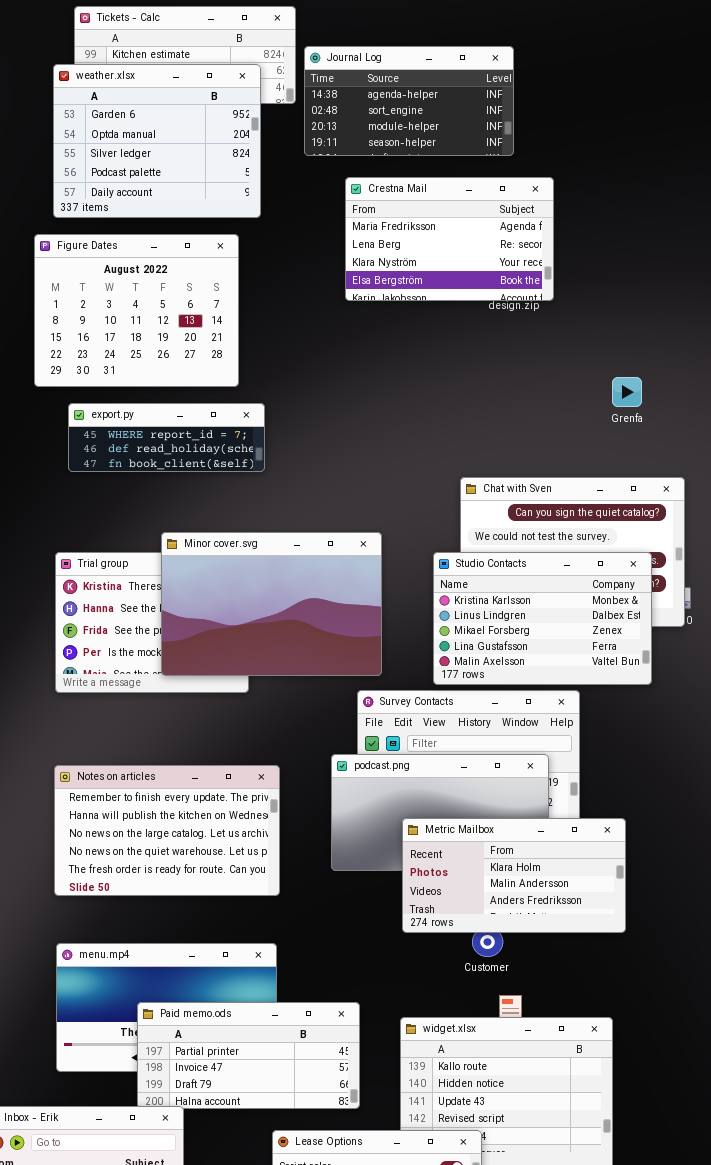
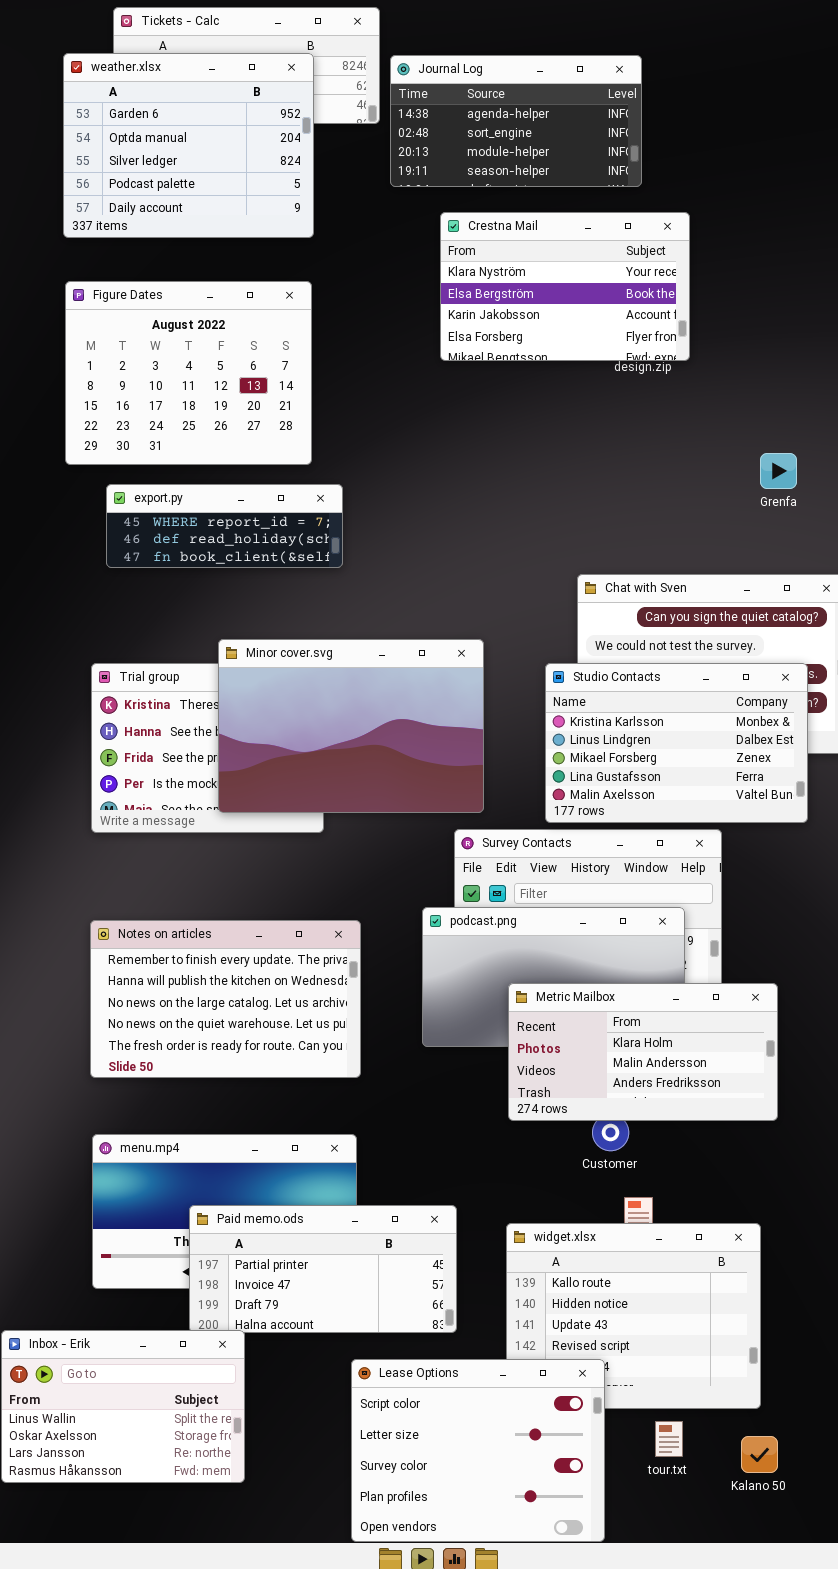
weather.xlsx: [53,64,261,218] -> [63,53,314,238], moved
Crestna Mail: [345,177,554,301] -> [440,212,690,361], scrolled down 2 rows

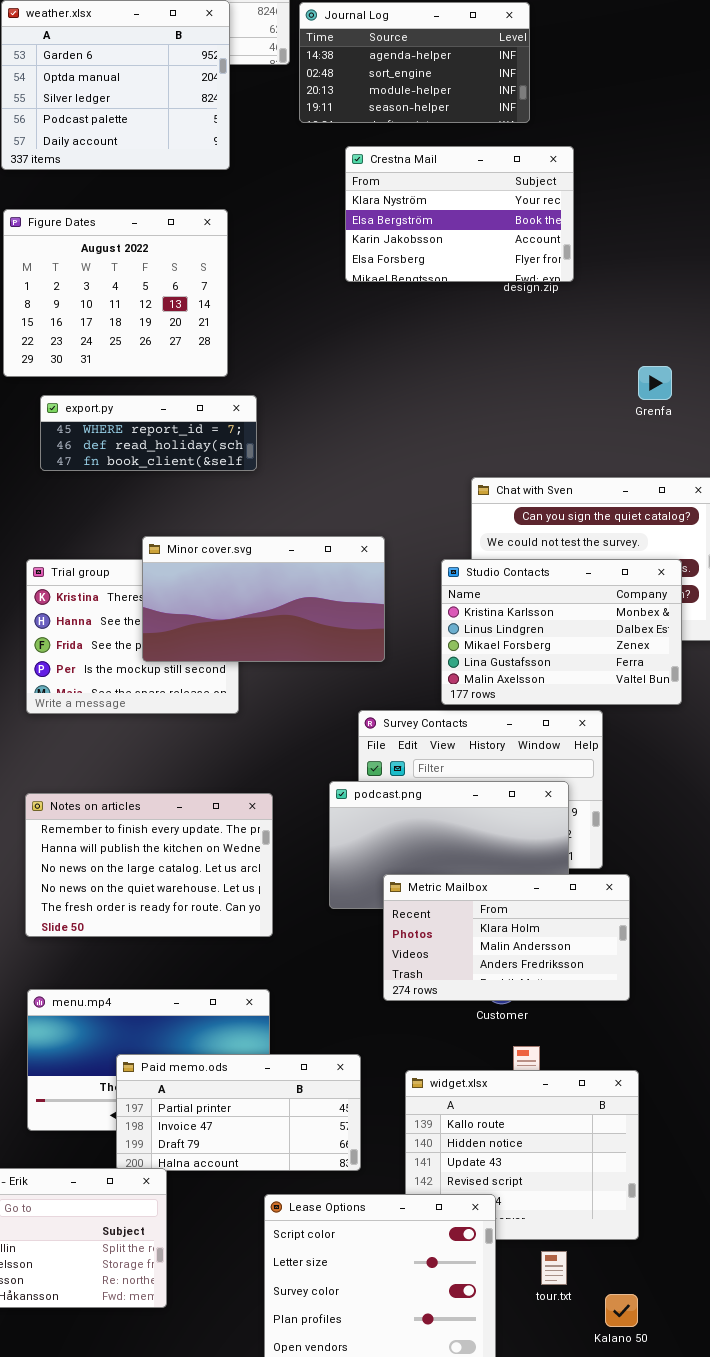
Minor cover.svg: [218,639,484,813] -> [142,536,385,662], resized
Metric Mailbox: [508,983,778,1121] -> [383,874,630,1001], moved
Kalano 50: [741,1436,778,1473] -> [605,1294,638,1327], moved

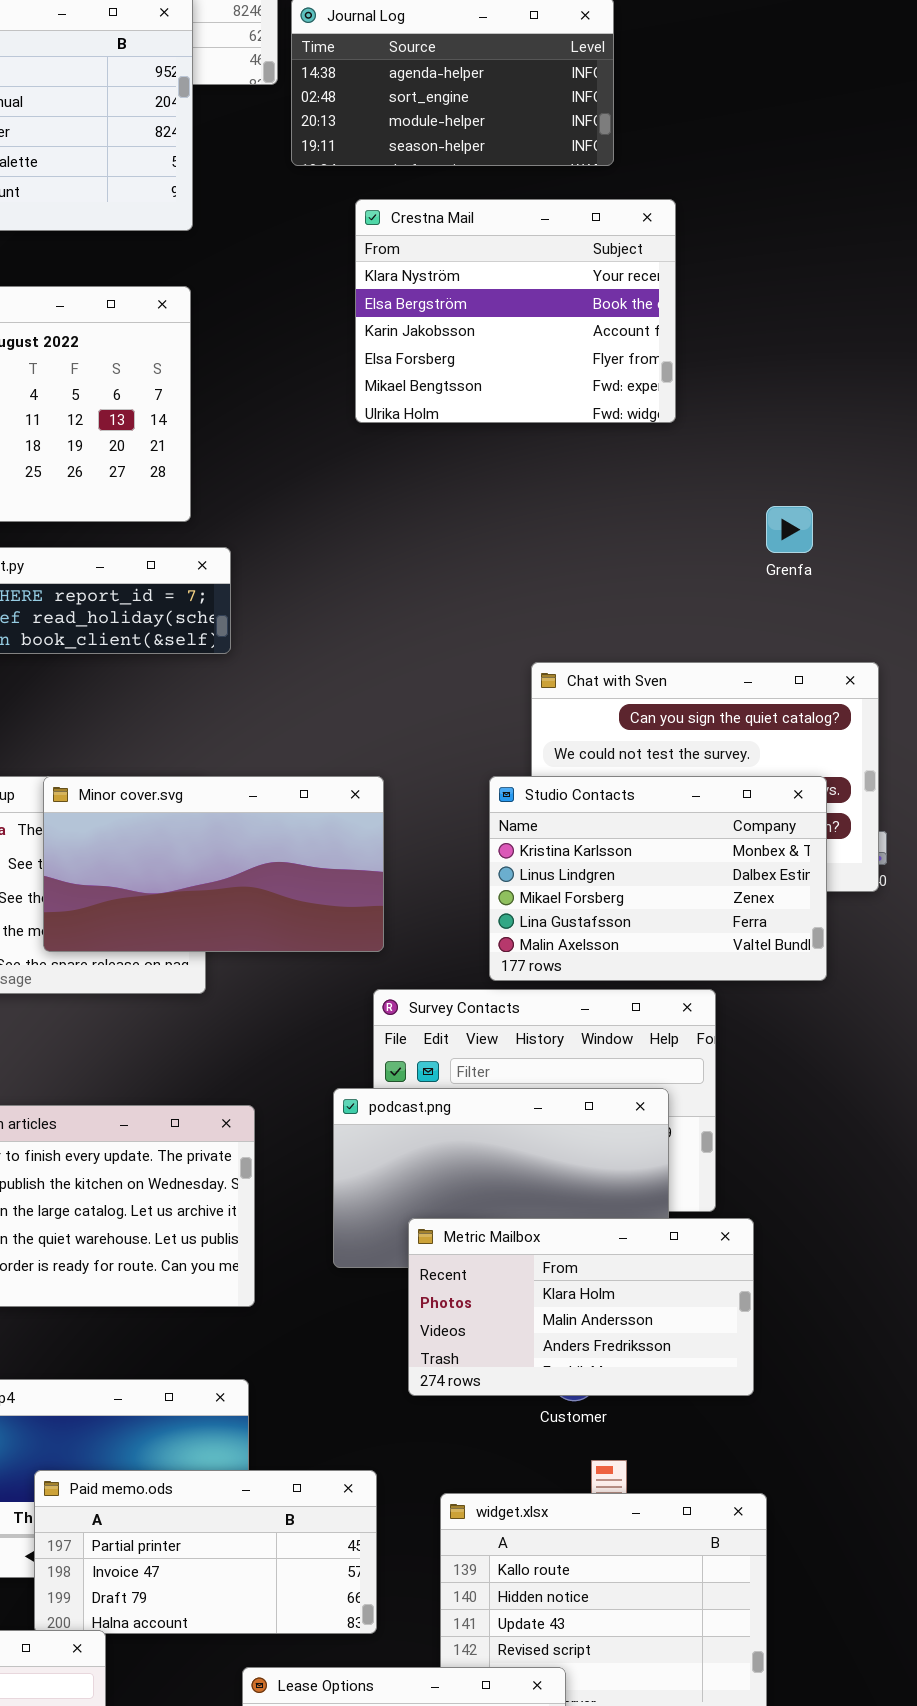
Crestna Mail: [345,146,574,282] -> [355,199,676,423], resized
Minor cover.svg: [142,536,385,662] -> [43,776,384,952], moved

